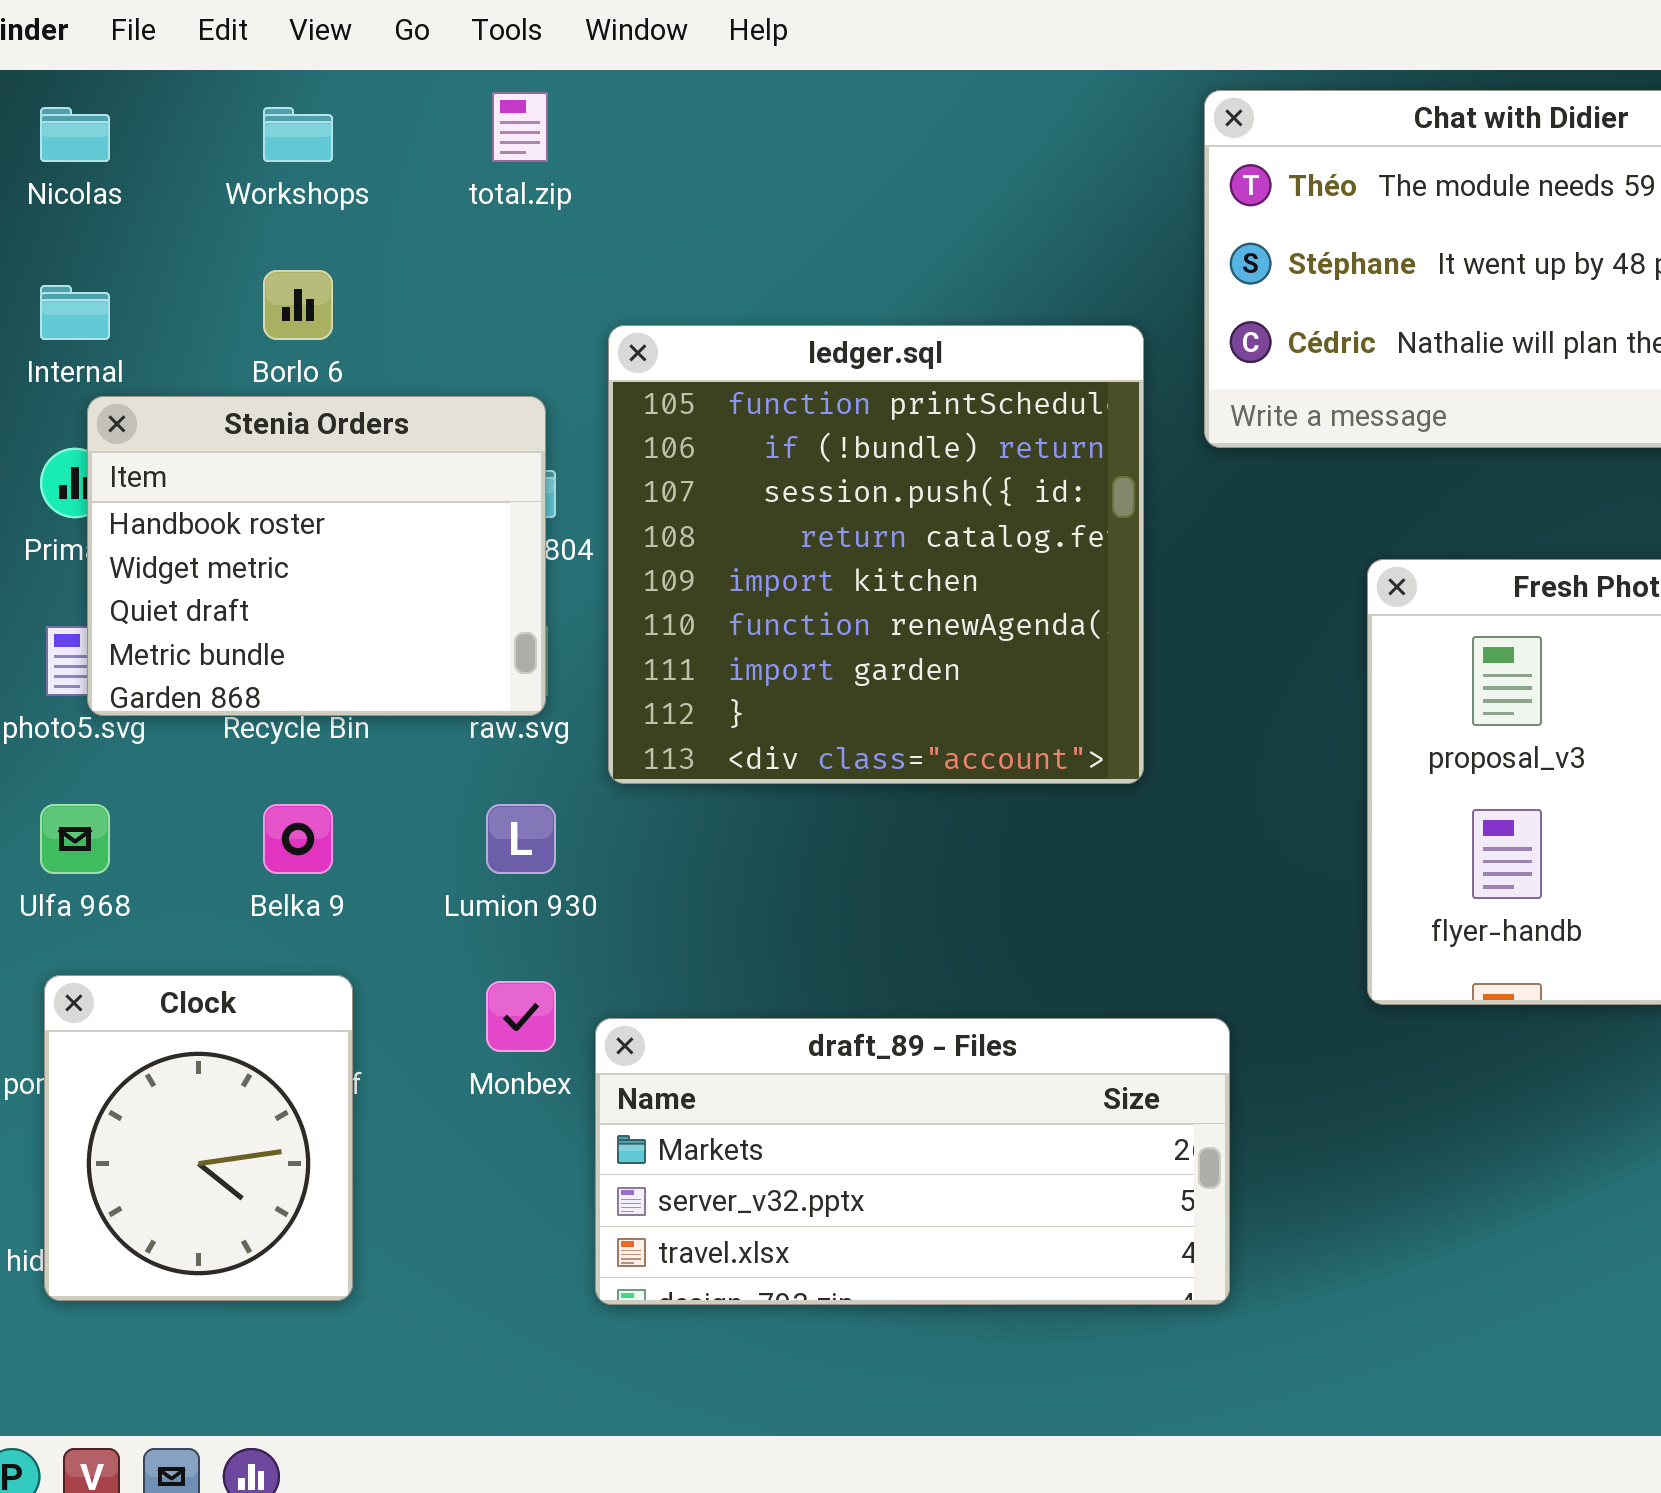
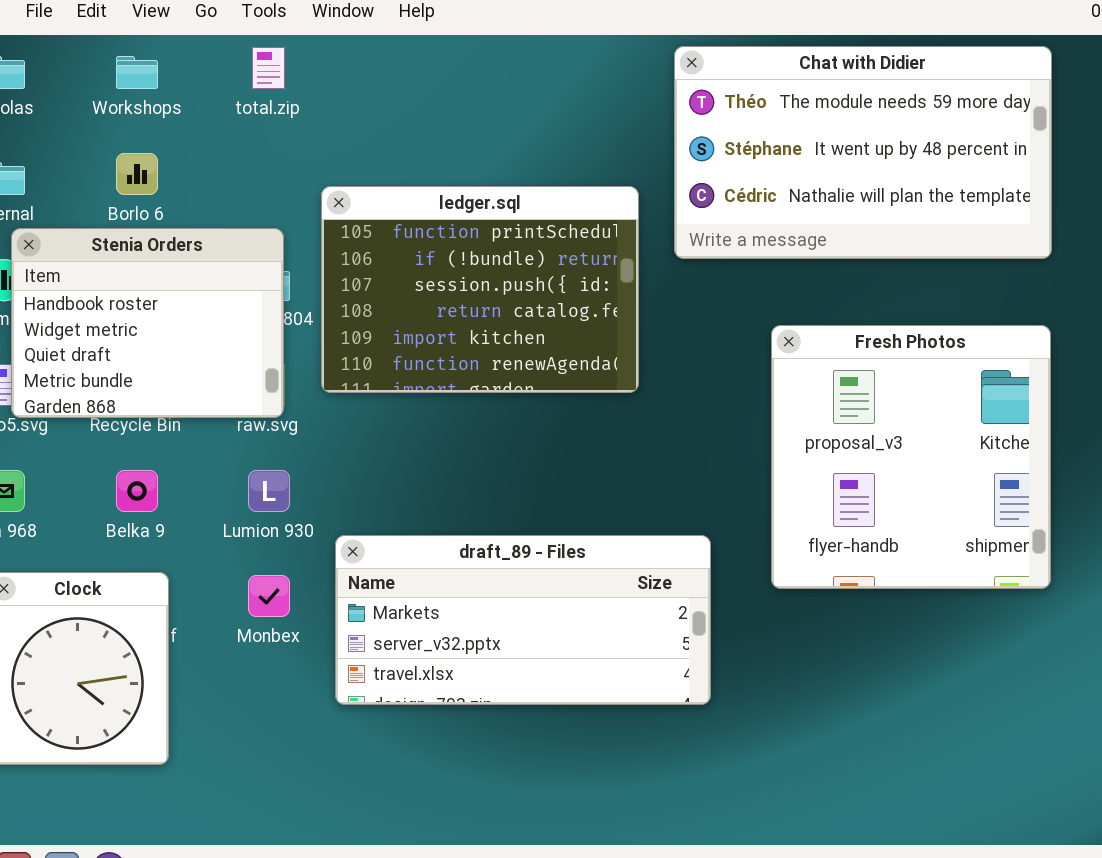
ledger.sql: [608,325,1144,784] -> [321,186,639,393], resized
draft_89 - Files: [595,1018,1230,1305] -> [335,535,711,705], moved

